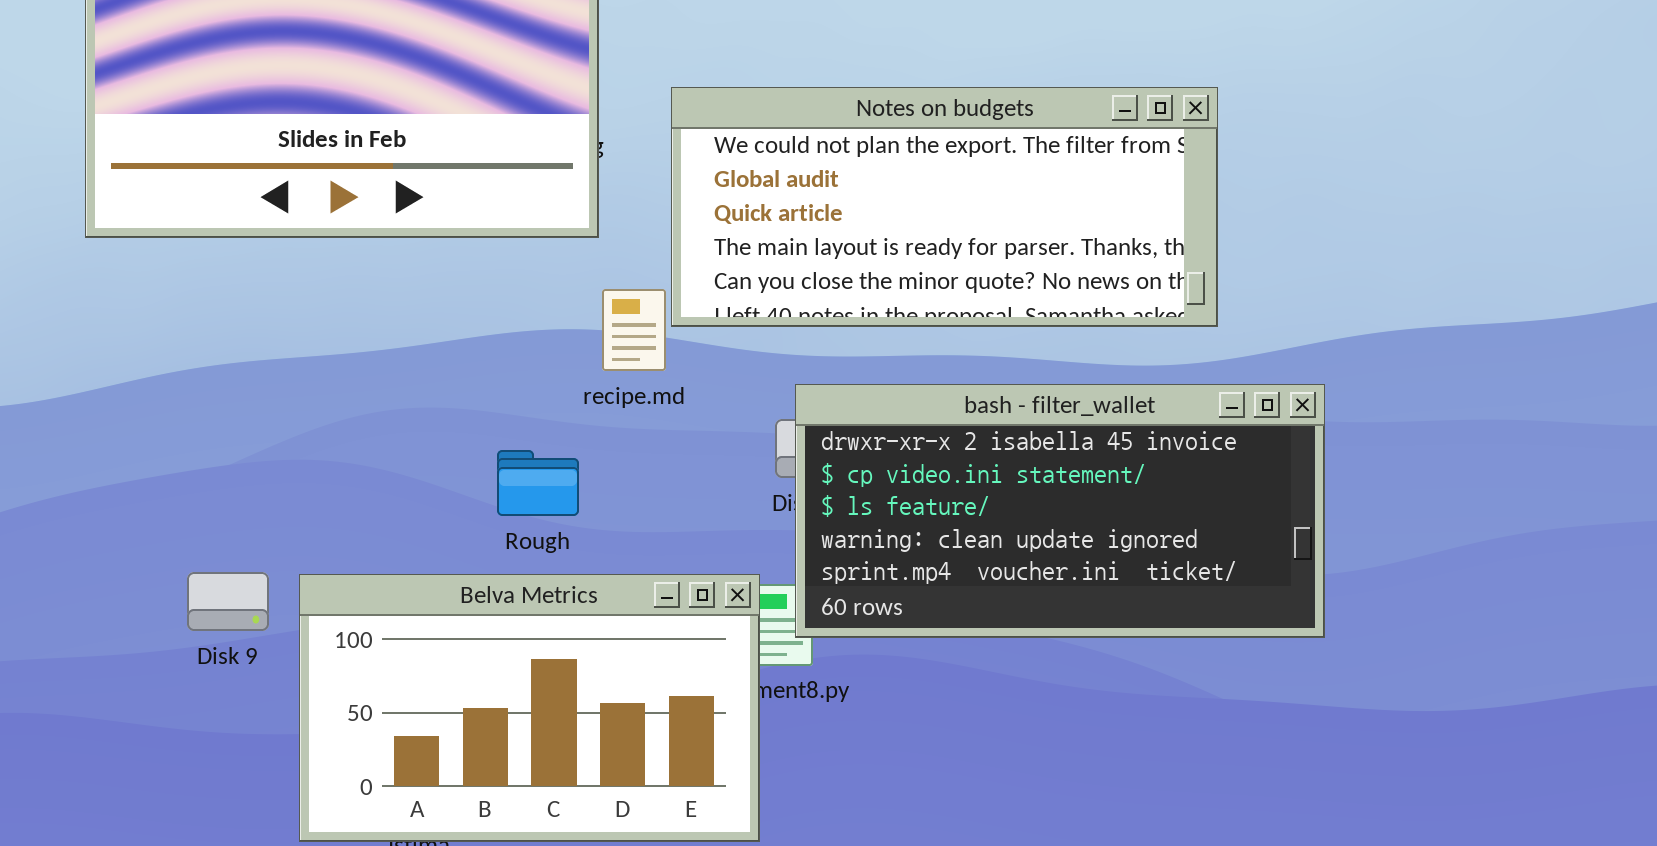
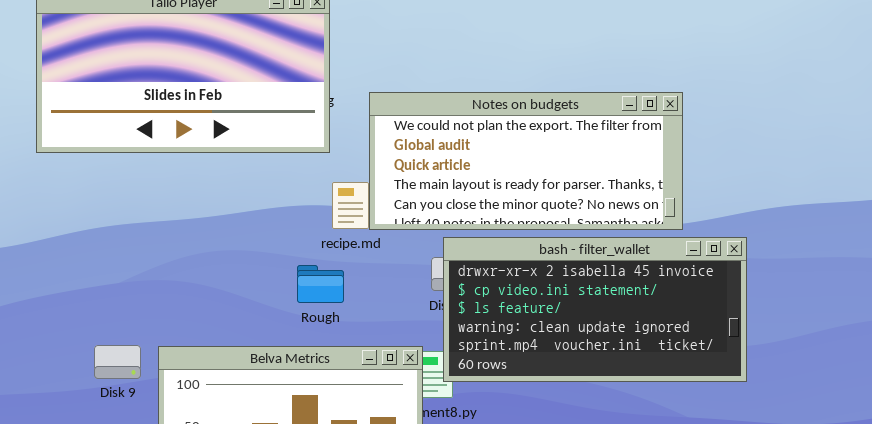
Notes on budgets: [671,87,1218,327] -> [369,92,683,230], moved
Rough: [497,450,579,516] -> [297,265,344,303], moved

